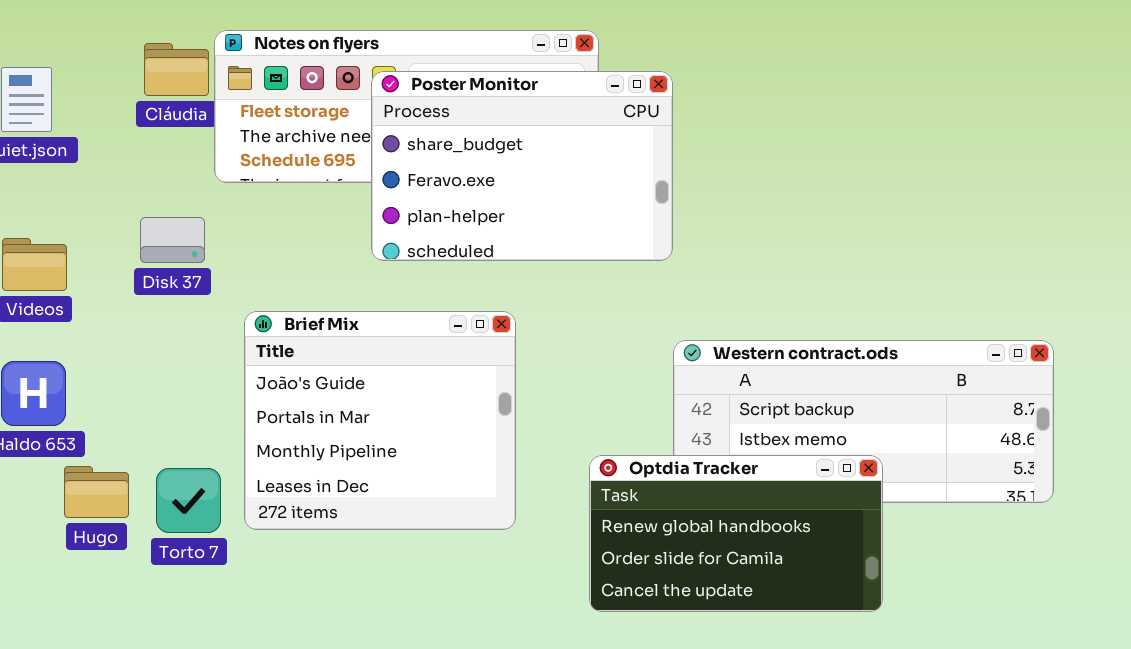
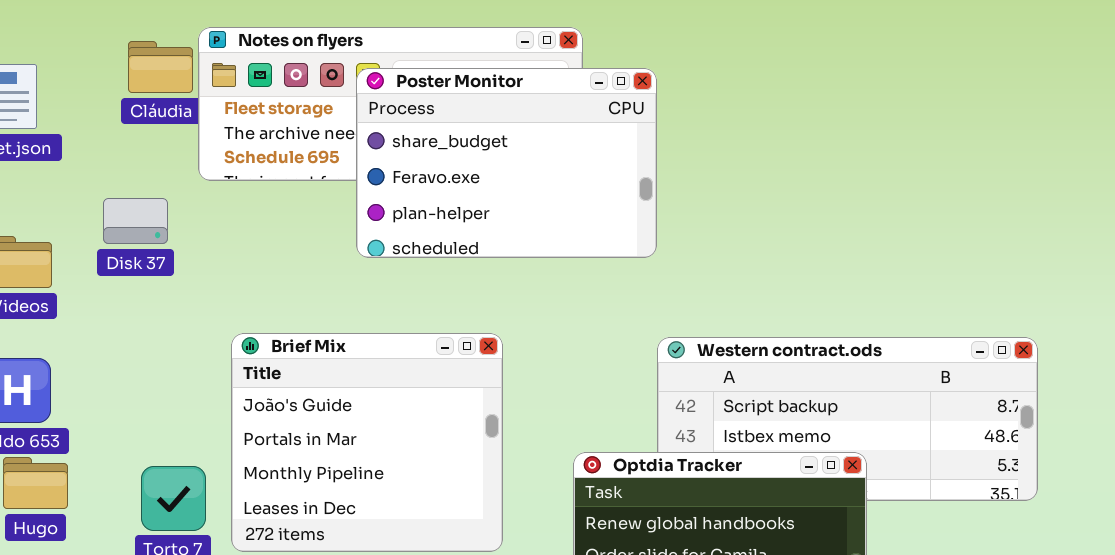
Disk 37: [140,217,205,263] -> [103,198,168,244], moved
Brief Mix: [244,311,516,530] -> [231,333,503,552], moved
Hugo: [64,466,129,518] -> [3,457,68,509], moved

